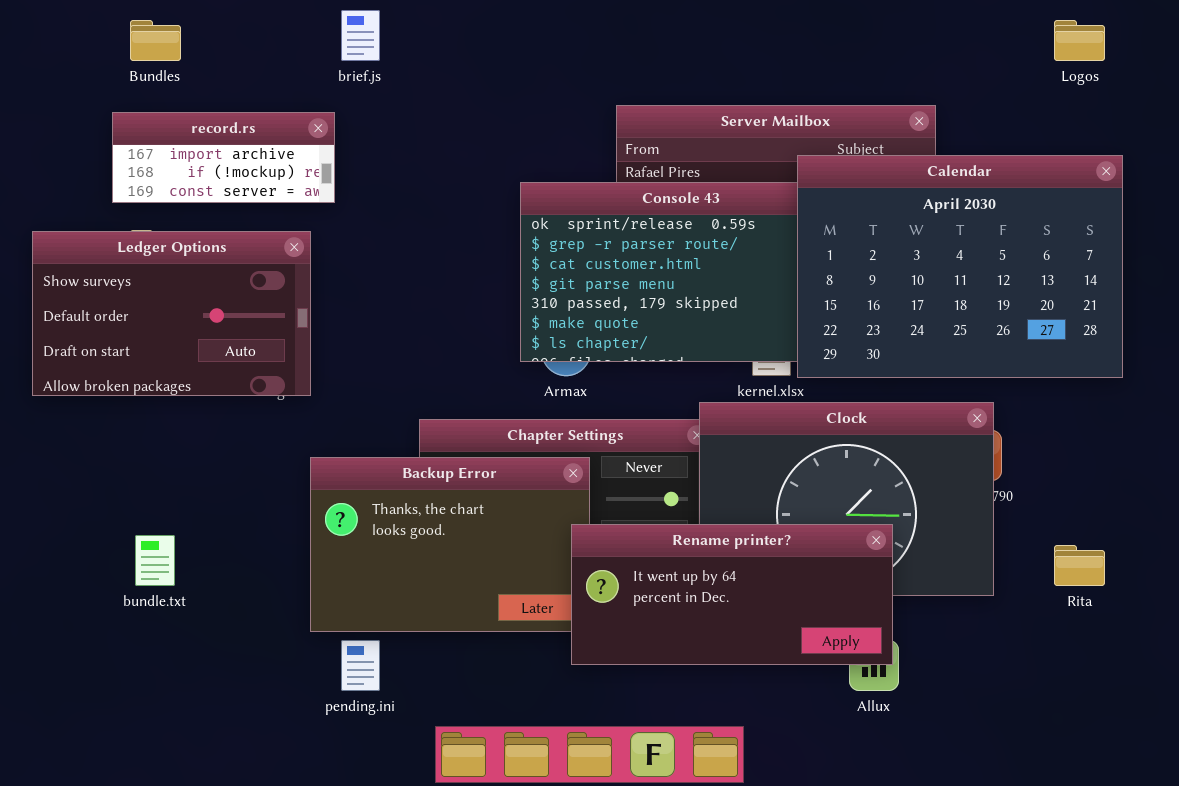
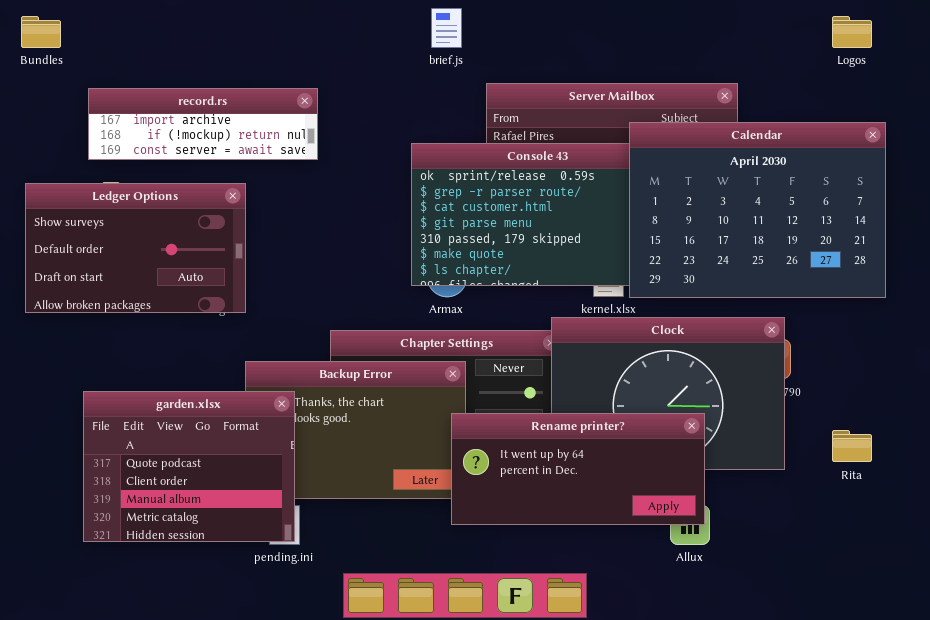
brief.js: [341,10,380,61] -> [431,8,462,48], moved
Bundles: [130,20,181,61] -> [21,16,61,48], moved
record.rs: [112,112,335,203] -> [88,88,318,160], resized
garden.xlsx: none -> [83,391,295,542], opened

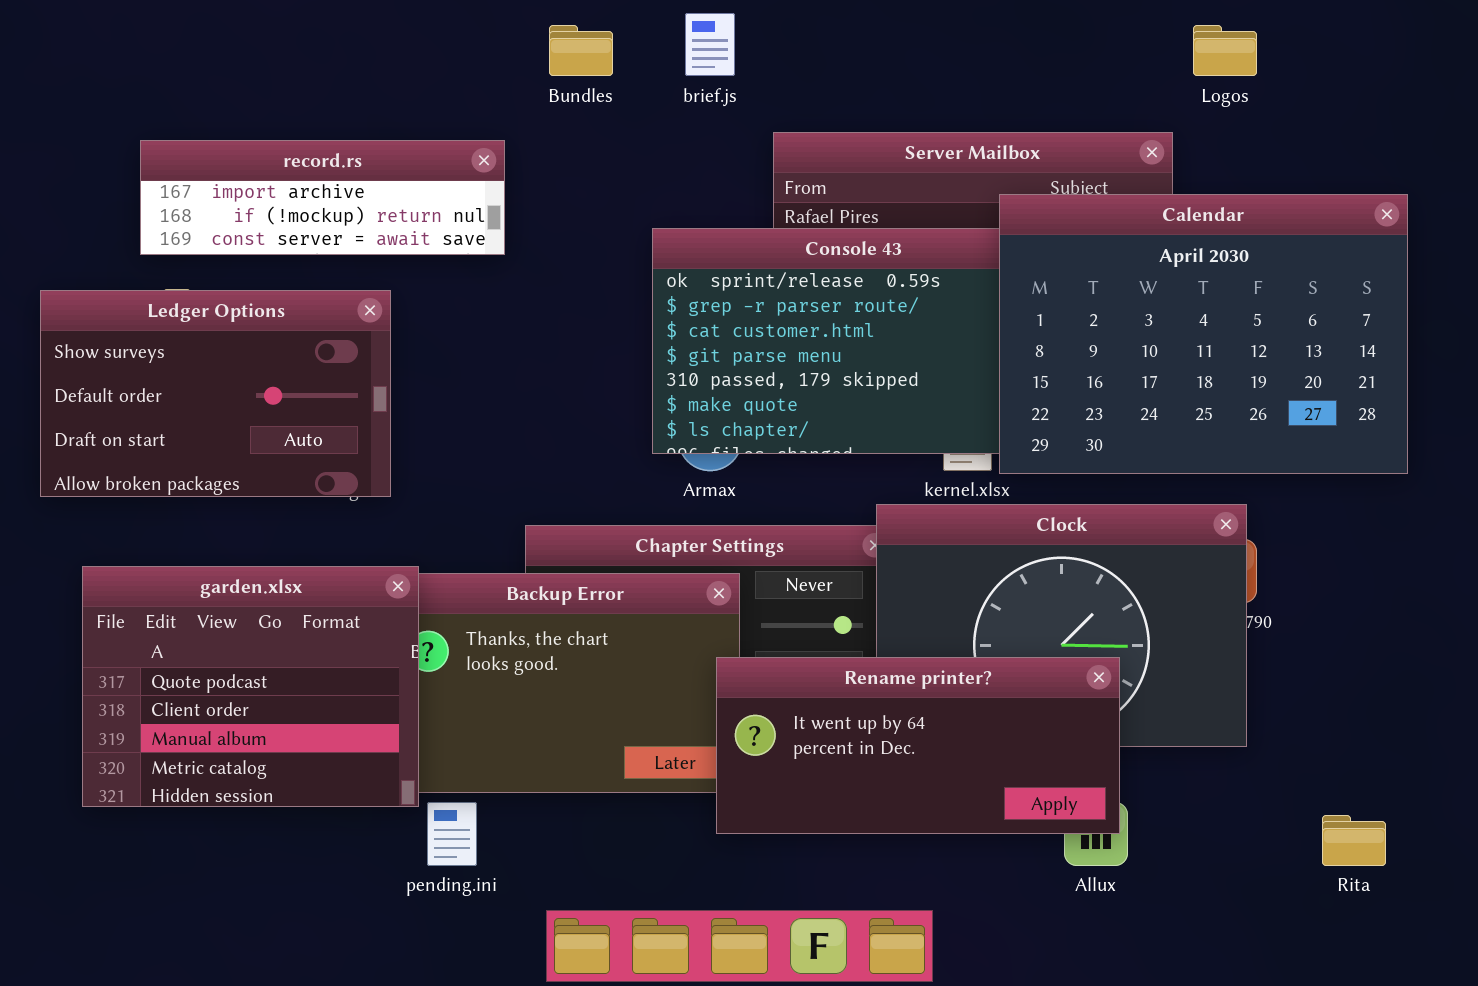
Bundles: [21,16,61,48] -> [549,25,613,76], moved
Logos: [832,16,872,48] -> [1193,25,1257,76], moved
garden.xlsx: [83,391,295,542] -> [82,566,419,807], moved
Rita: [832,430,872,462] -> [1322,815,1386,866], moved

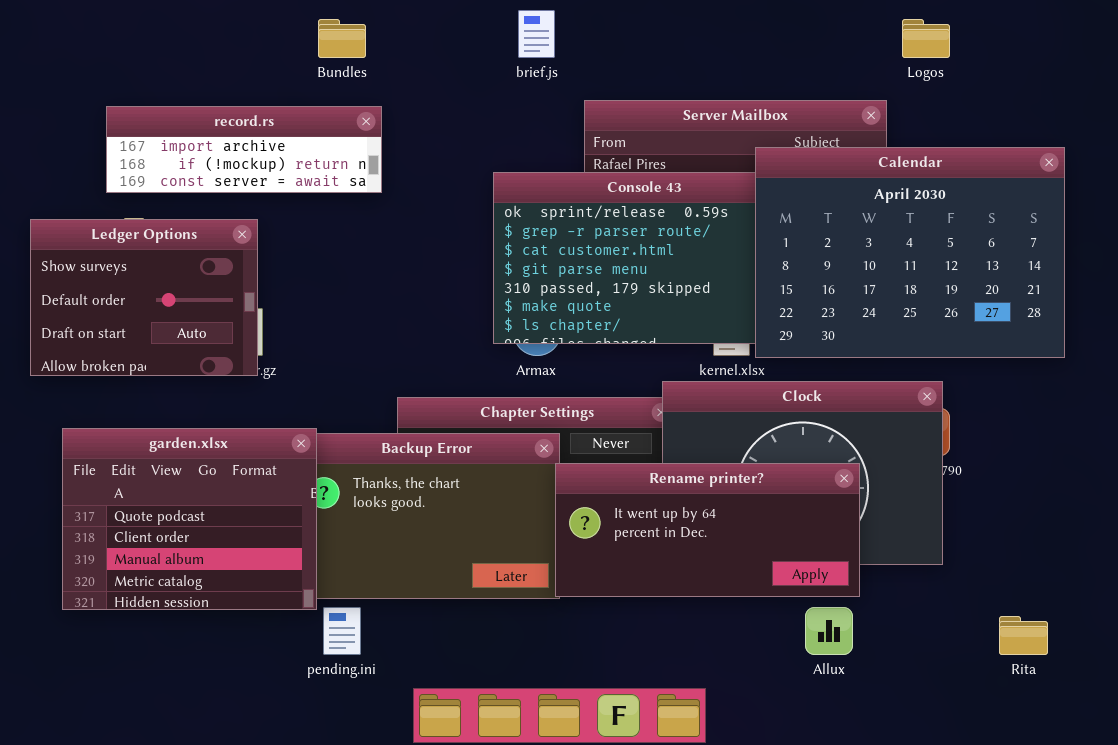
Bundles: [549,25,613,76] -> [318,19,366,58], moved
Ledger Options: [40,290,391,497] -> [30,219,258,376], resized
Rename printer?: [716,657,1120,834] -> [555,463,860,597], moved

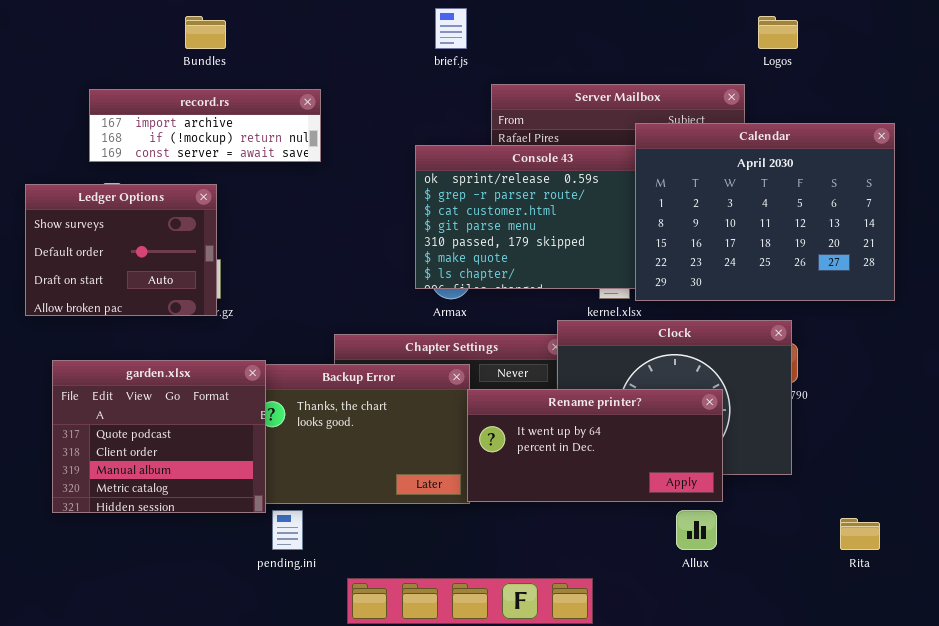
Bundles: [318,19,366,58] -> [185,16,226,49], moved

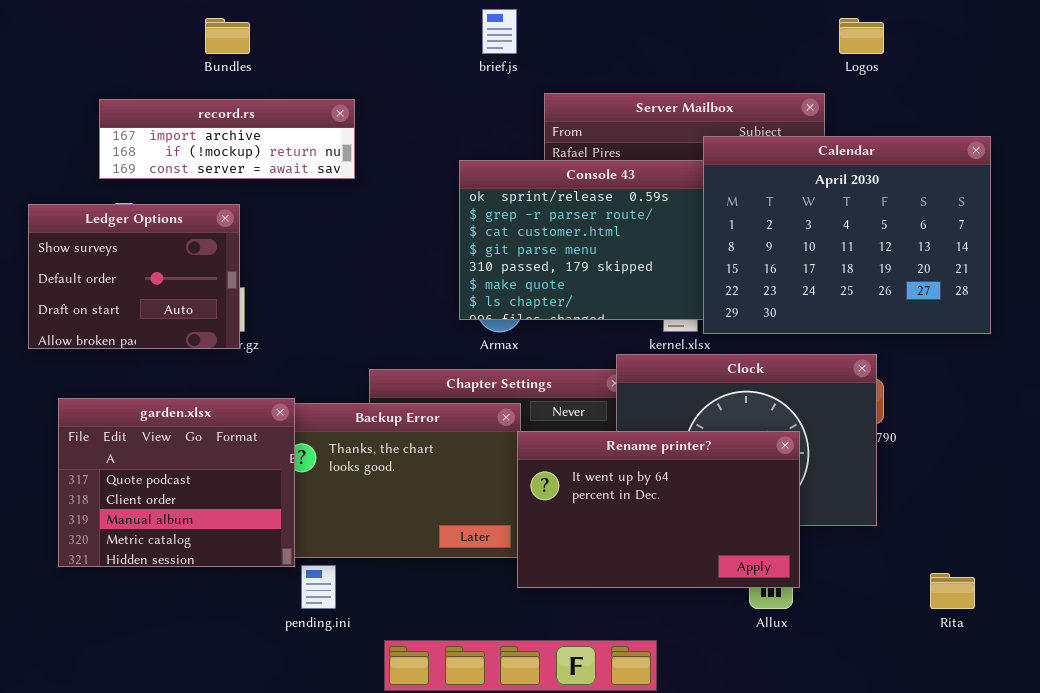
Rename printer?: [467,389,723,502] -> [517,431,800,588], resized

